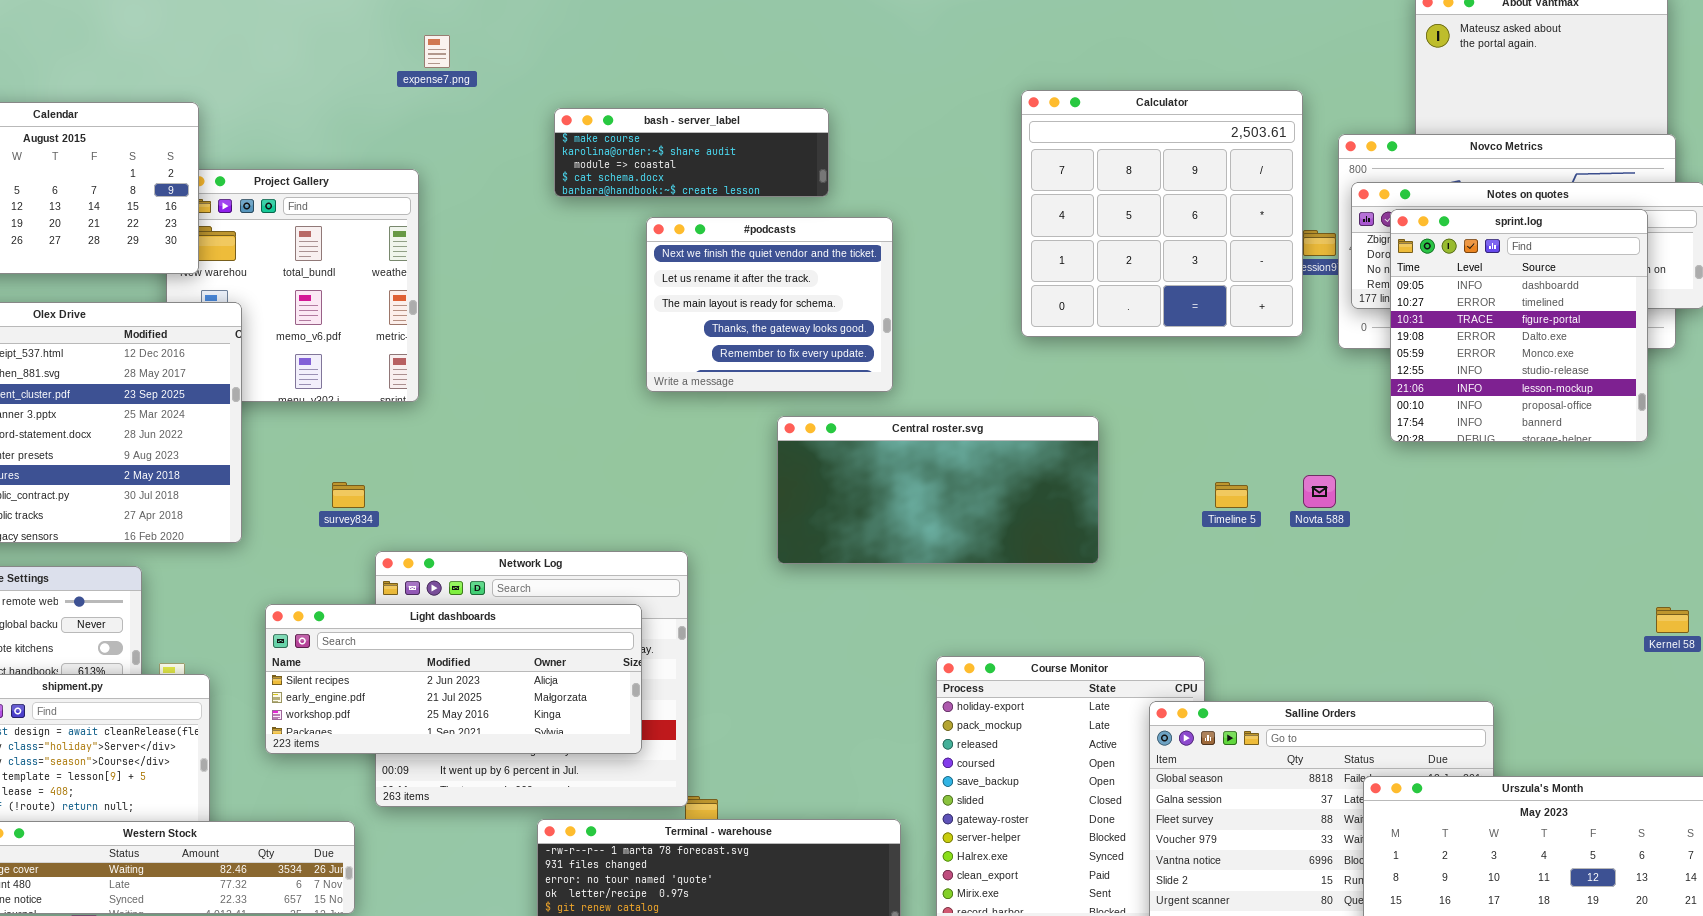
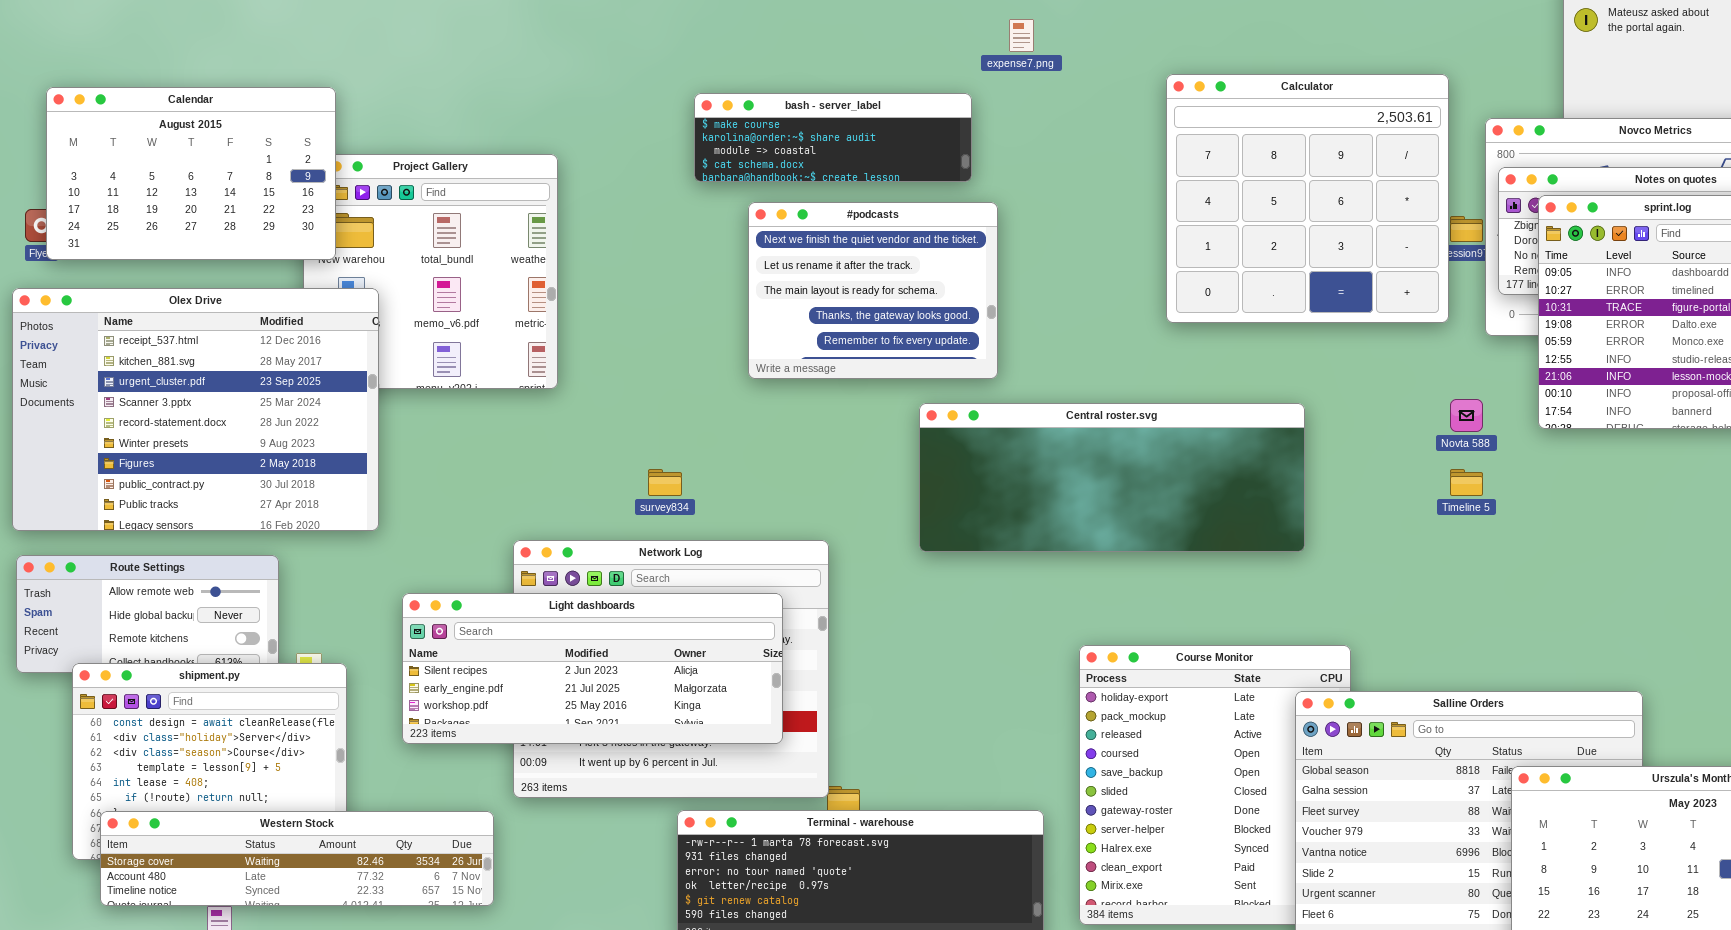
expense7.png: [424,35,450,68] -> [1009,19,1034,52], moved
#podcasts: [646,217,893,392] -> [748,202,998,379], moved
Central roster.svg: [777,416,1099,564] -> [919,403,1305,552], resized
Novta 588: [1303,475,1336,508] -> [1450,399,1483,432], moved
survey834: [332,482,365,508] -> [648,469,682,496], moved
Timeline 5: [1215,482,1248,508] -> [1450,469,1483,496], moved

